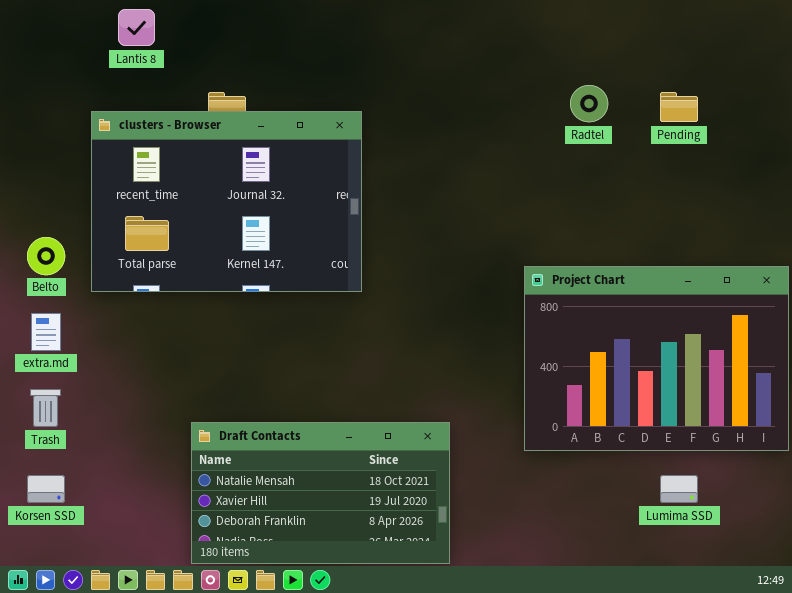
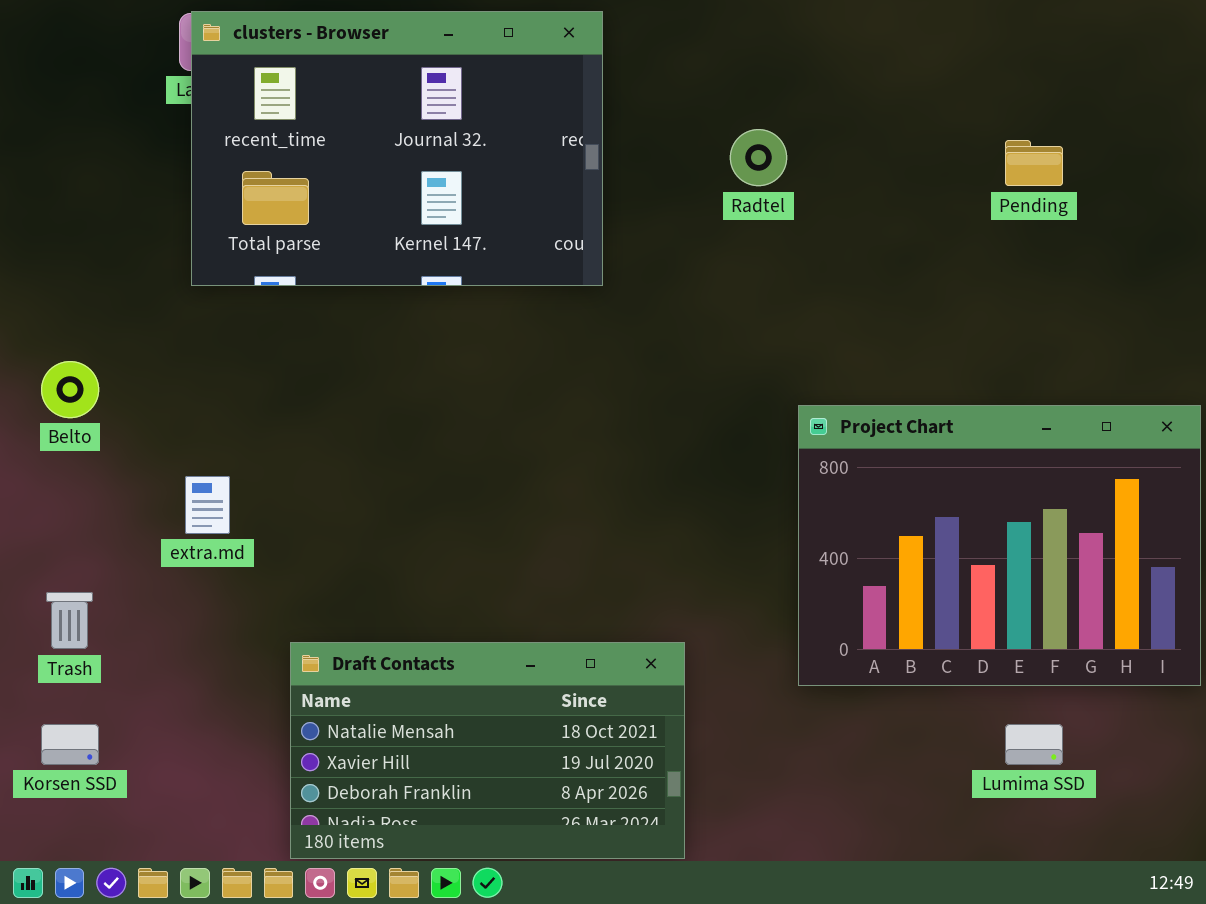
Radtel: [570,85,608,122] -> [730,129,787,186], moved
clusters - Browser: [91,111,362,292] -> [191,11,603,286], moved
extra.md: [31,313,61,351] -> [185,476,230,534], moved

